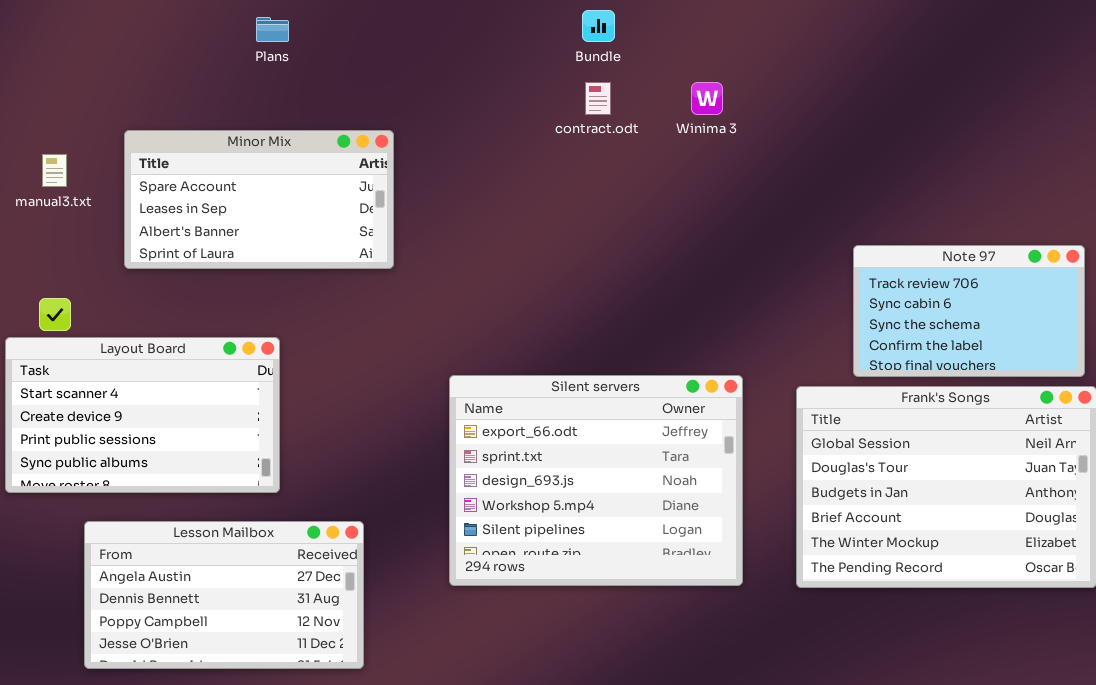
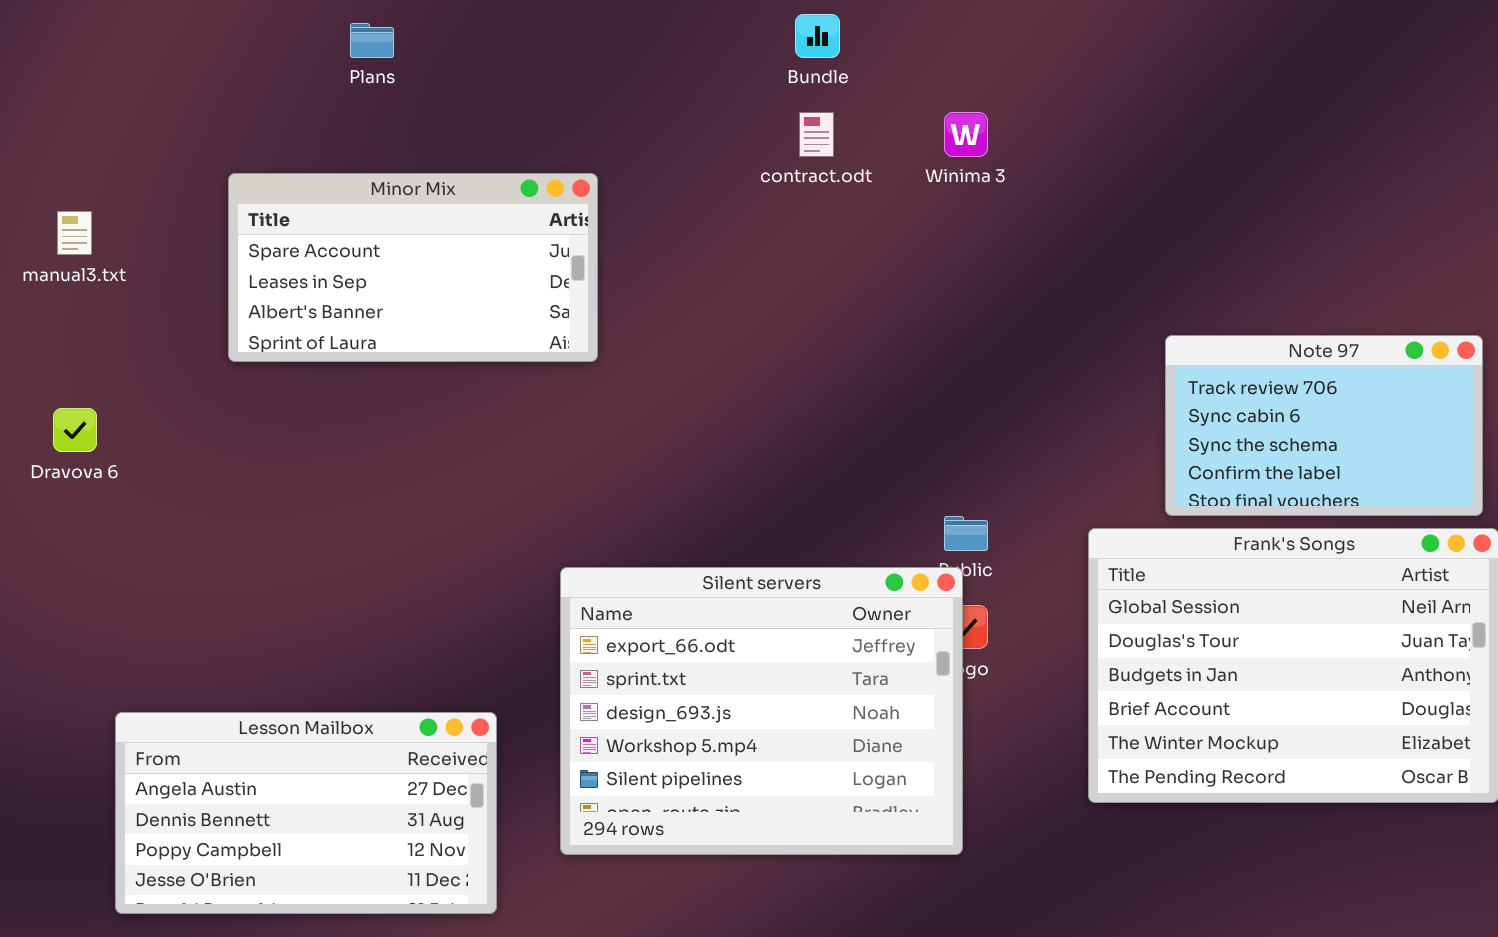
Minor Mix: [124,130,394,269] -> [228,173,598,362], moved
Layout Board: [5,337,280,493] -> none, closed
Silent servers: [449,375,743,586] -> [560,567,963,855], moved

